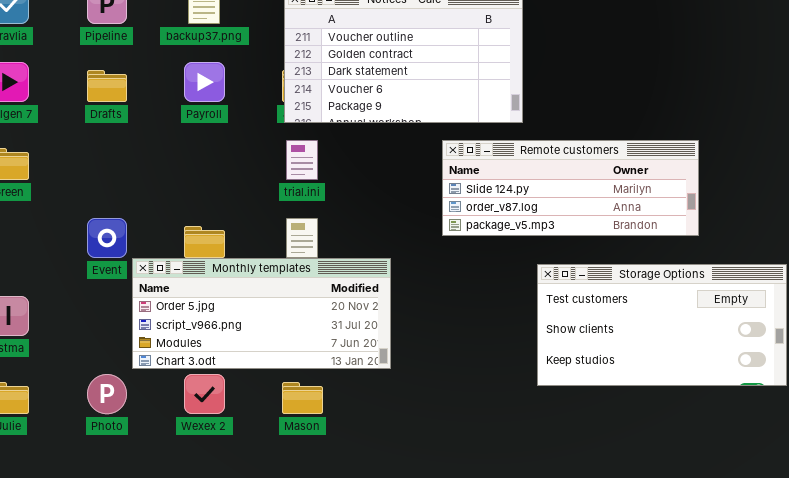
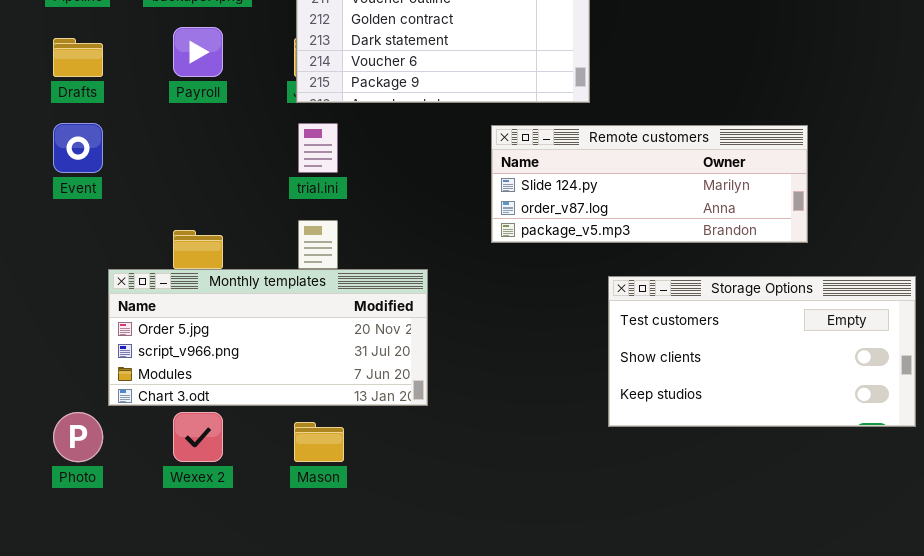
Event: [87,218,127,258] -> [53,123,103,173], moved

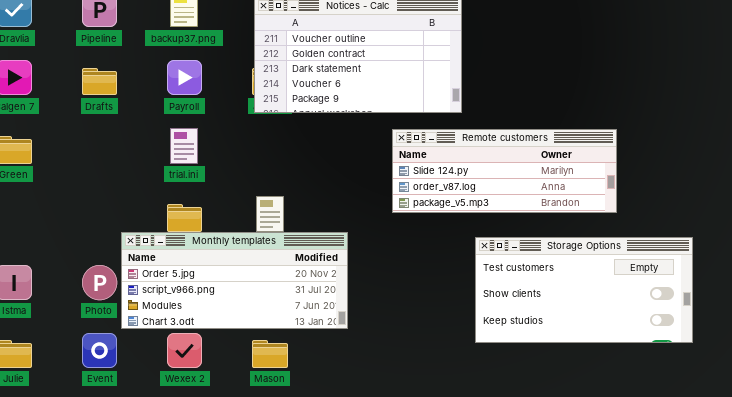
Event: [53,123,103,173] -> [82,333,117,368], moved
trial.ini: [298,123,338,173] -> [170,128,198,164], moved
Photo: [53,412,103,462] -> [82,265,117,300], moved

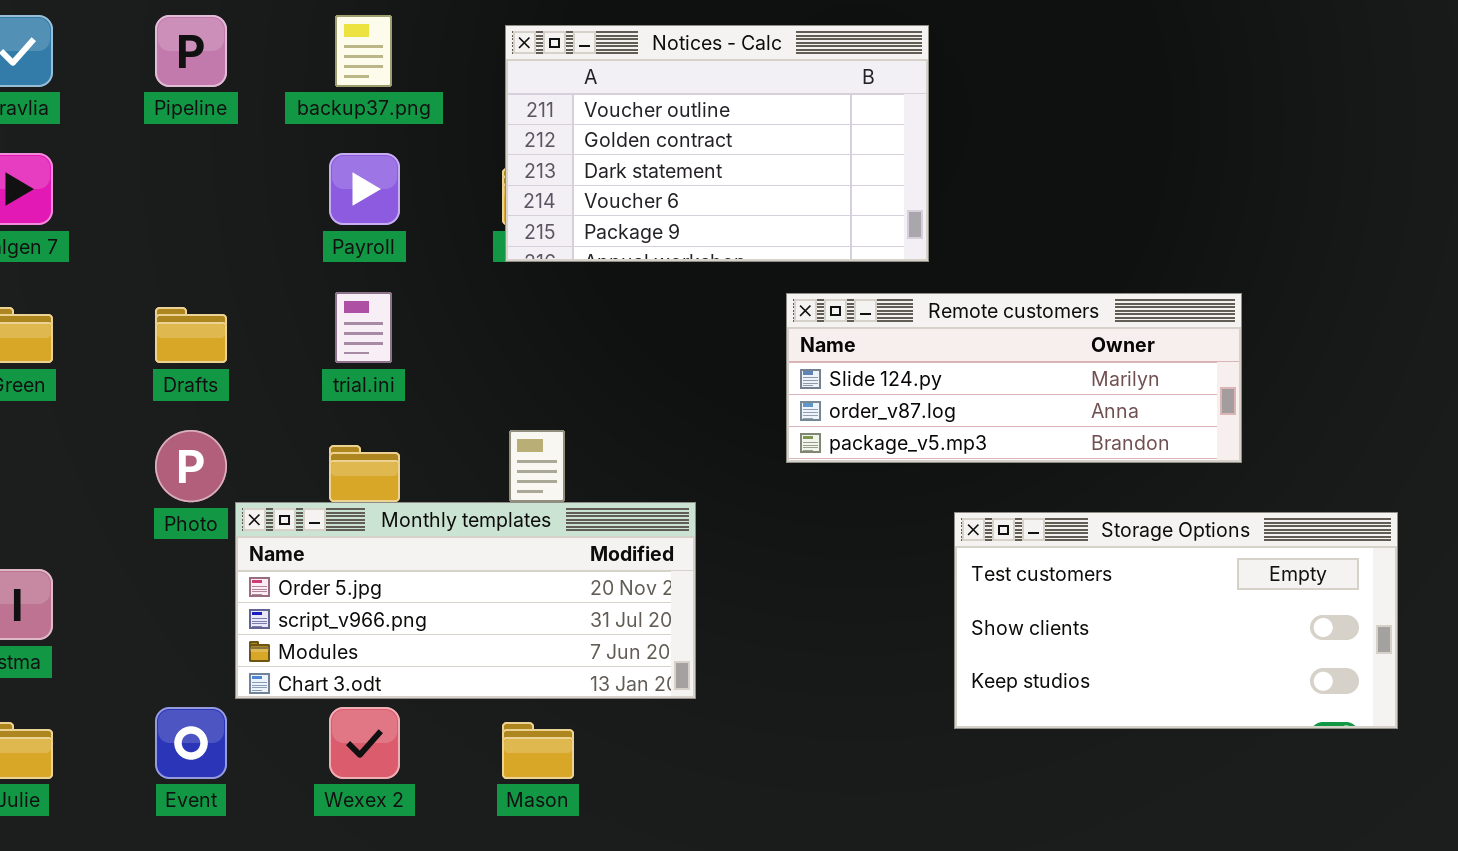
Drafts: [82,68,117,95] -> [155,307,227,363], moved
Photo: [82,265,117,300] -> [155,430,227,502], moved

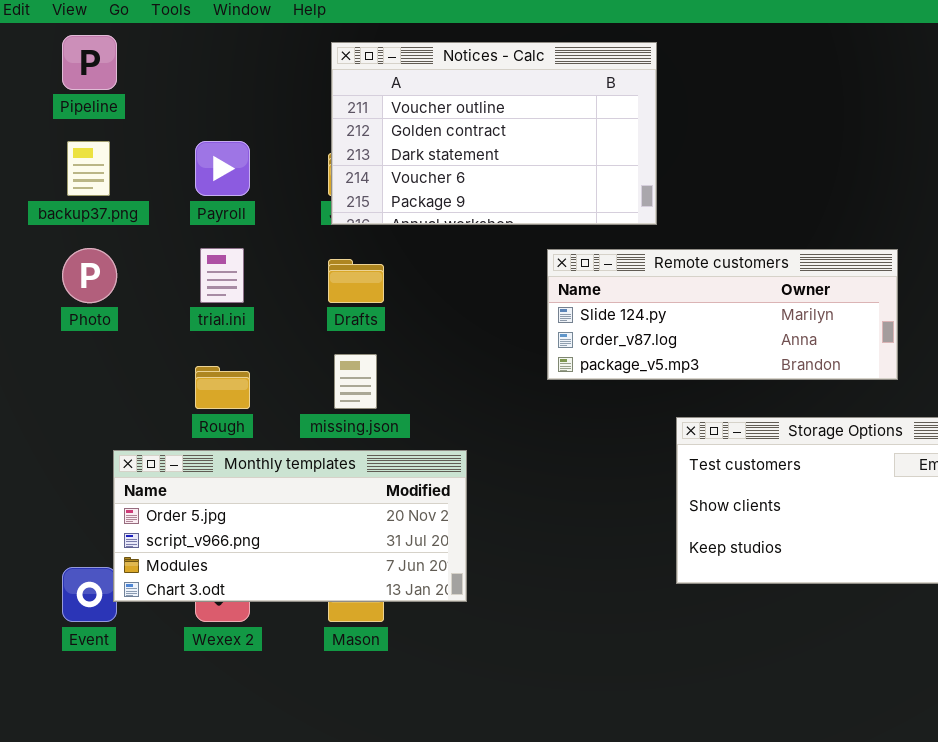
backup37.png: [335,15,392,87] -> [67,141,110,196], moved
Drafts: [155,307,227,363] -> [328,259,384,303], moved
Photo: [155,430,227,502] -> [62,248,117,303], moved
Monthly templates: [235,502,696,699] -> [113,450,467,602], moved

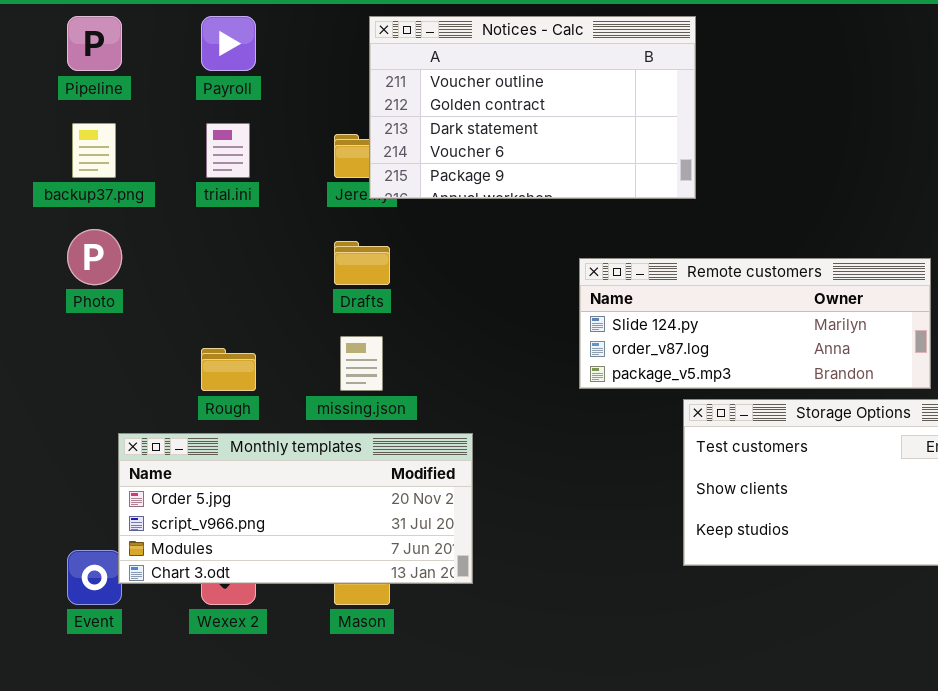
Notices - Calc: [331,42,657,225] -> [369,16,696,199], moved
Payroll: [195,141,250,196] -> [201,16,256,71], moved
trial.ini: [200,248,244,303] -> [206,123,250,178], moved
Remote customers: [547,249,898,380] -> [579,258,931,389], moved

